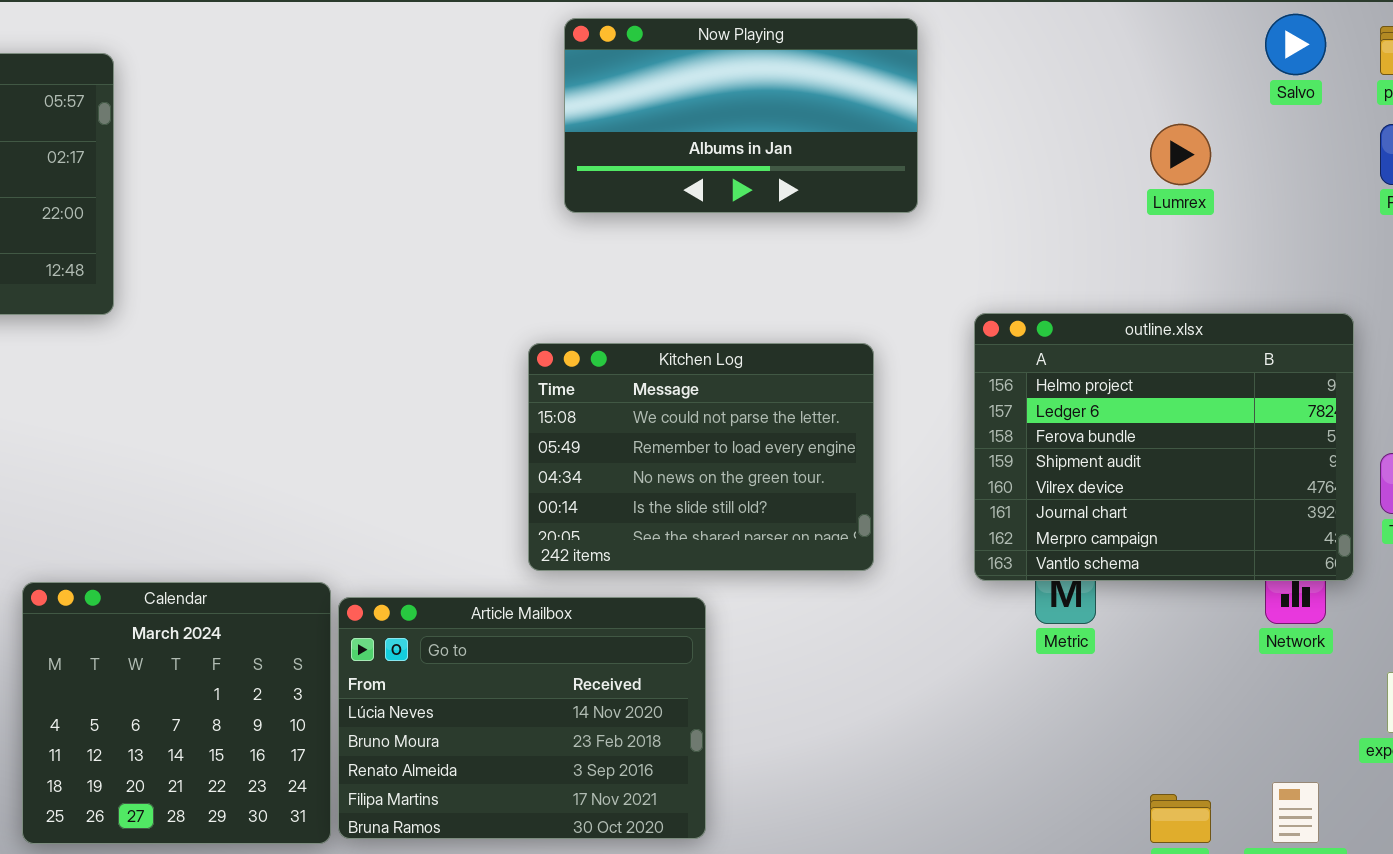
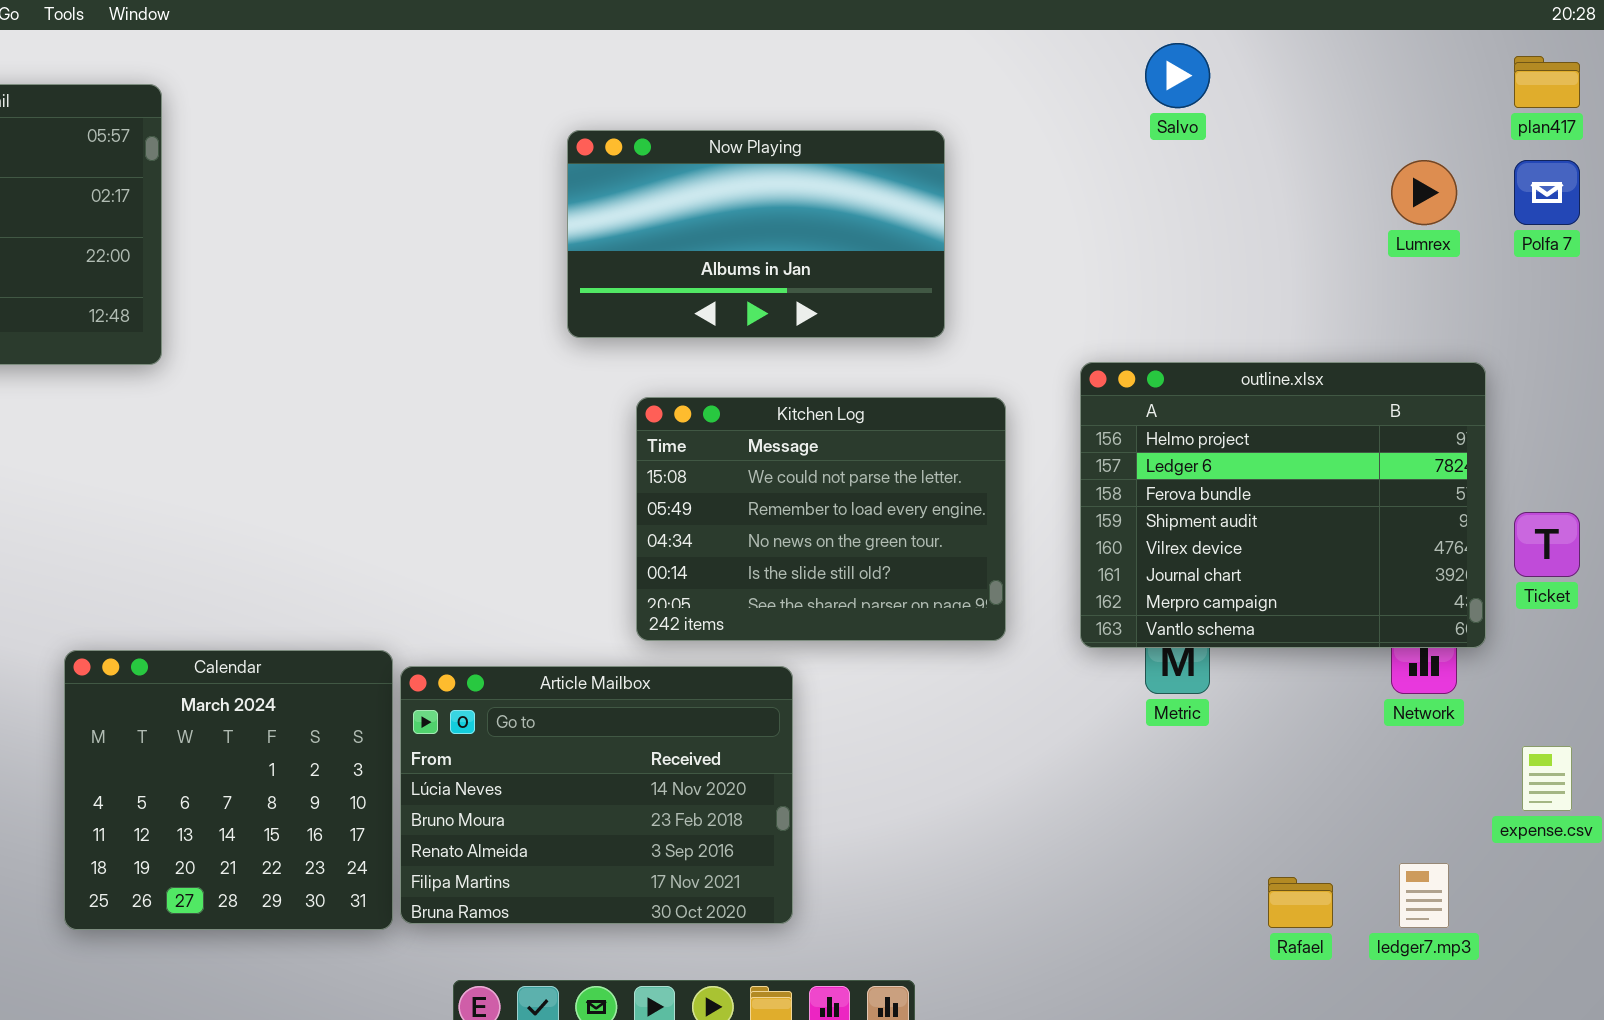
Salvo: [1265,14,1326,75] -> [1145,43,1210,108], moved
Now Playing: [564,18,918,213] -> [567,130,945,338], moved
Lumrex: [1150,124,1211,185] -> [1391,160,1457,225], moved
Kitchen Log: [528,343,874,571] -> [636,397,1006,641], moved

